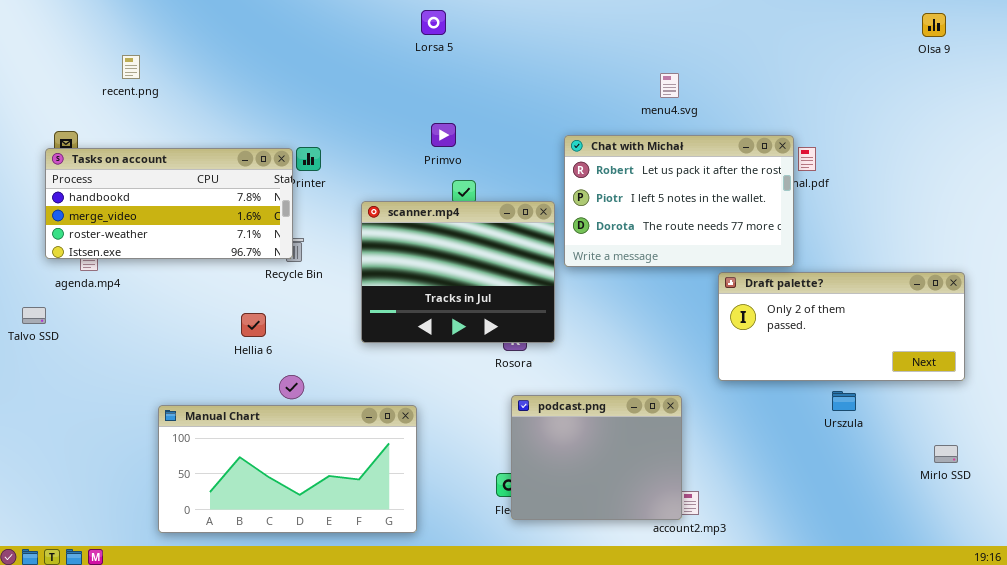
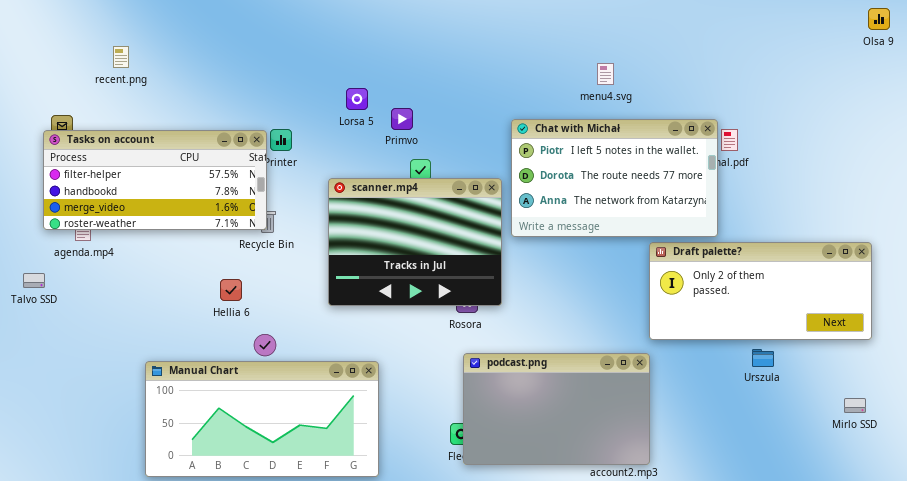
Lorsa 5: [421,10,446,35] -> [346,88,368,110], moved
Olsa 9: [922,13,946,37] -> [868,8,890,30], moved
Chat with Michał: [564,135,794,267] -> [511,119,718,237], scrolled down 1 row
Tasks on account: [45,148,293,259] -> [43,130,267,230], scrolled up 1 row
podcast.png: [511,395,682,520] -> [463,353,650,465], resized

